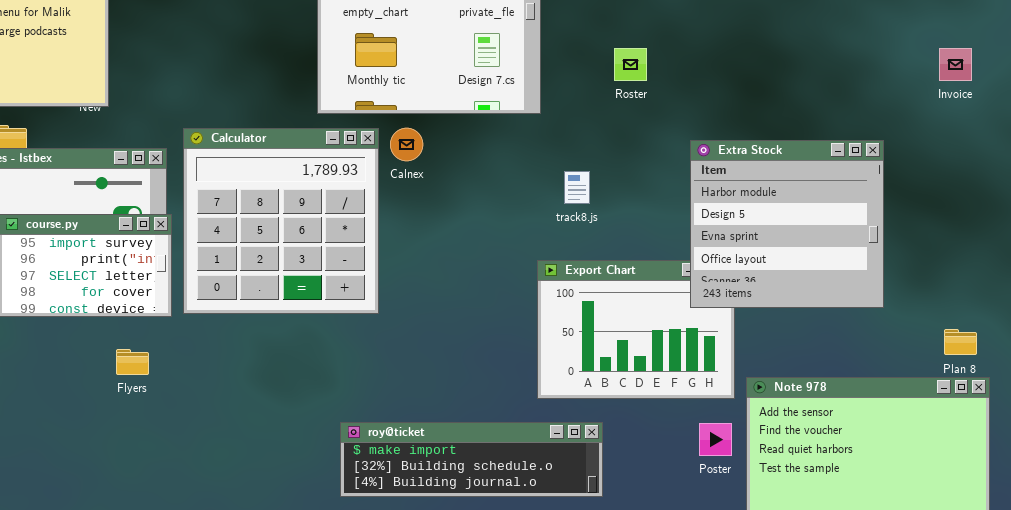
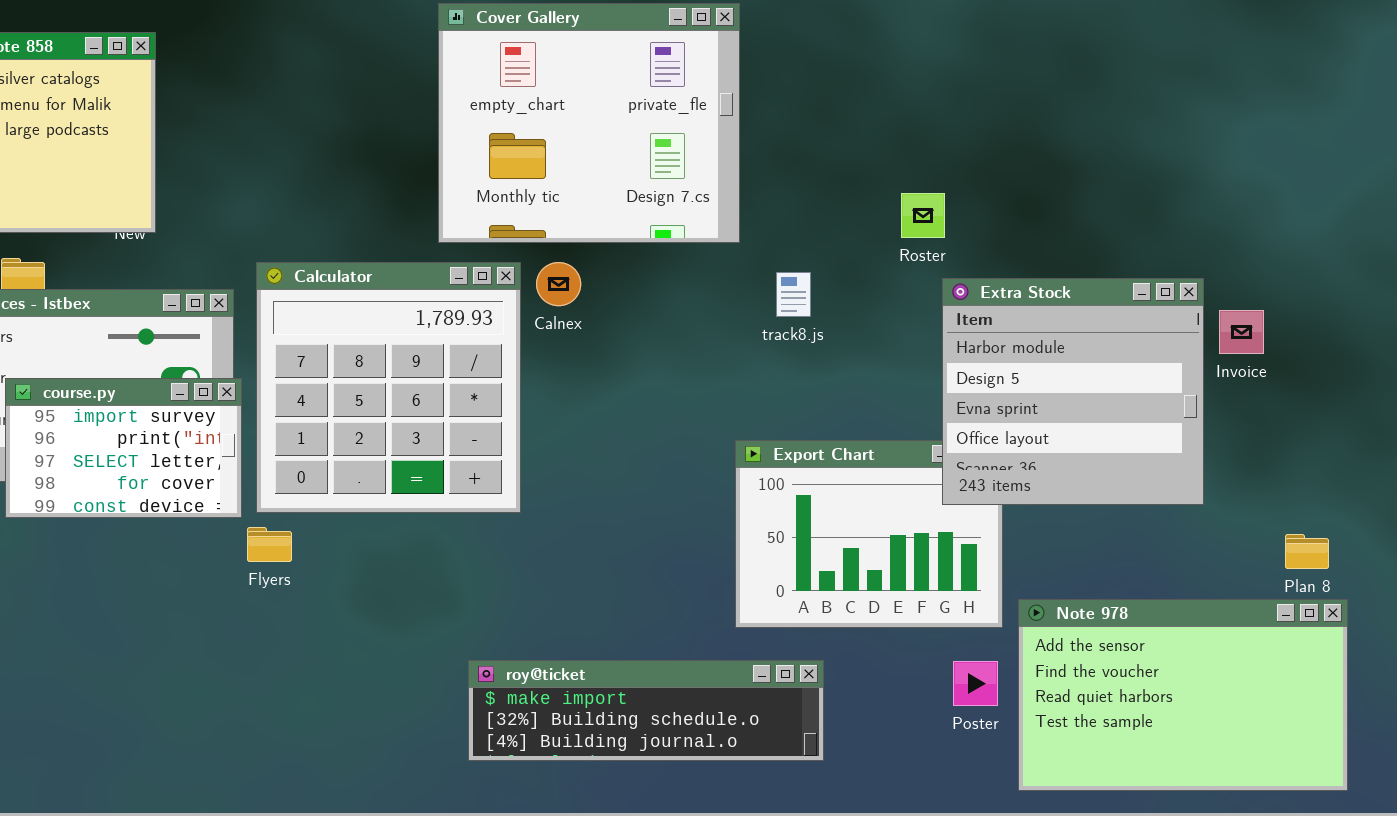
Roster: [614,48,647,81] -> [901,193,945,238], moved
Invoice: [939,48,972,81] -> [1219,310,1264,354], moved
track8.js: [564,171,590,204] -> [776,272,811,317], moved
Flyers: [116,349,149,375] -> [247,527,292,562], moved

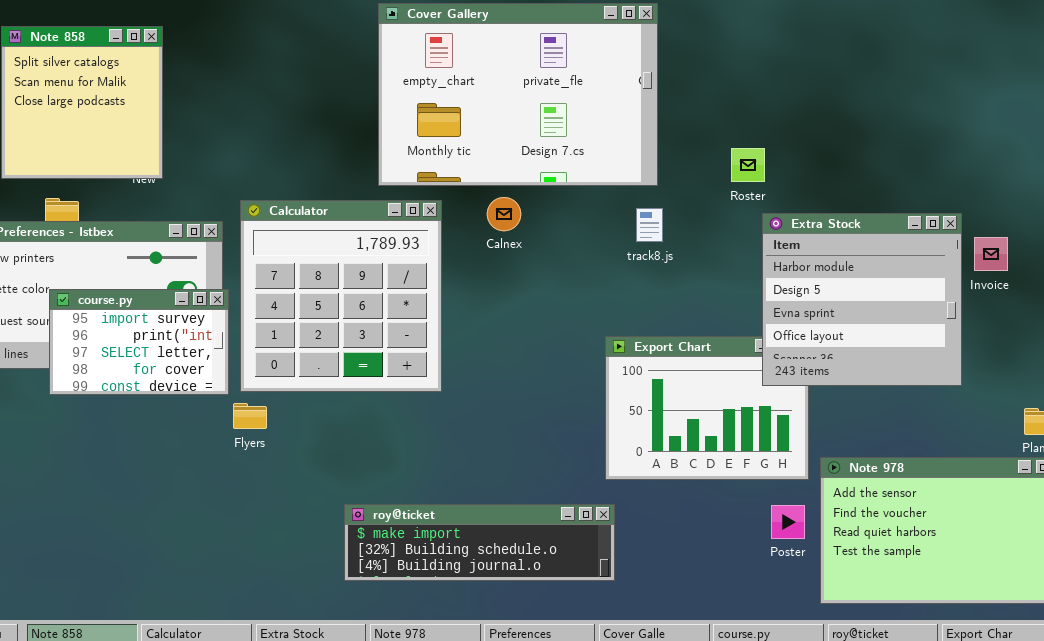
Cover Gallery: [438,3,740,243] -> [378,3,658,186], resized
Calnex: [536,262,581,306] -> [487,197,521,231], moved
roy@ticket: [468,660,824,761] -> [344,504,615,581], moved

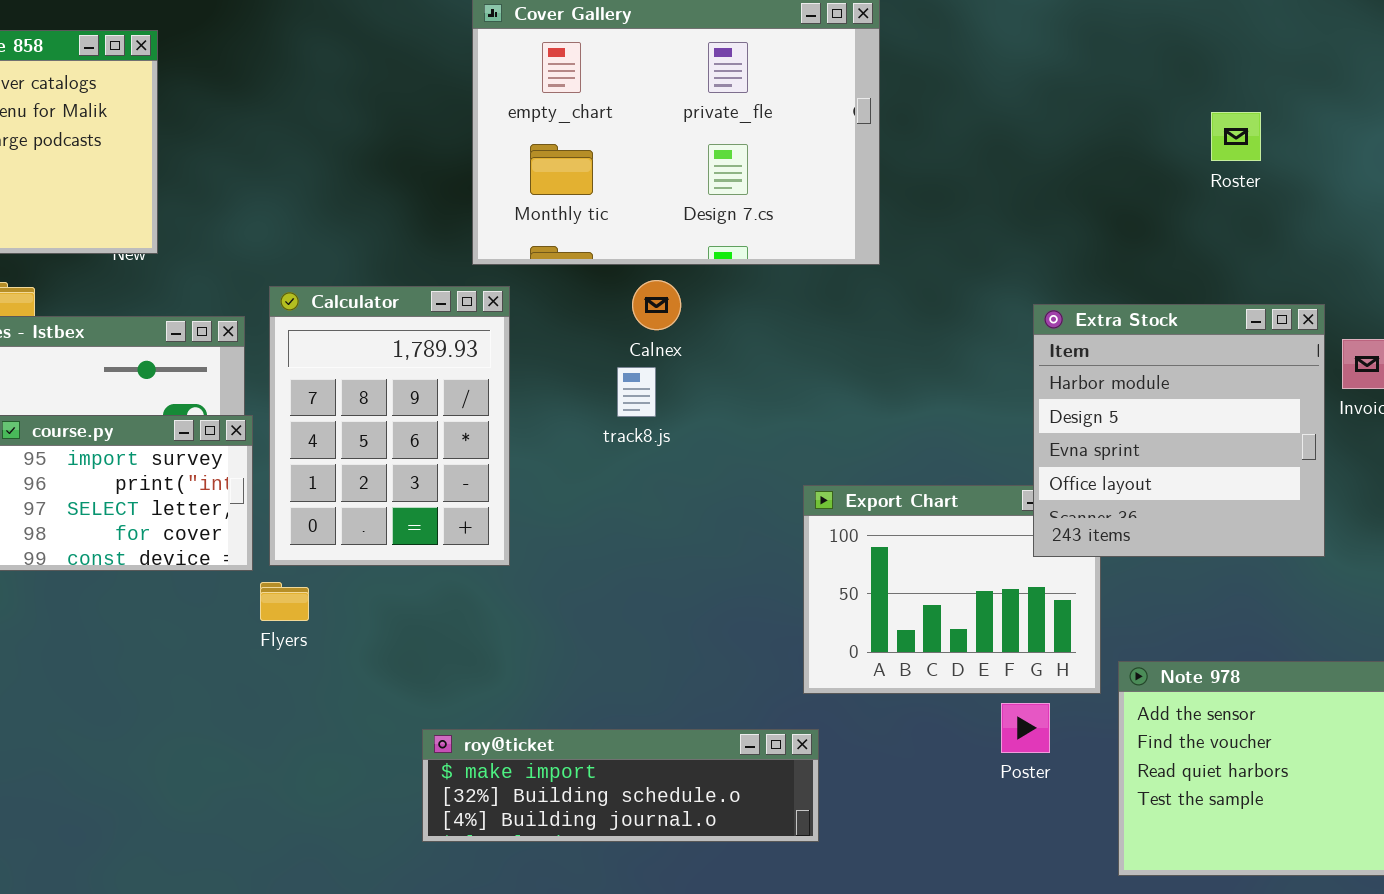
Roster: [731,148,765,182] -> [1211,112,1261,161], moved
Calculator: [240,200,442,392] -> [269,286,510,566], resized
track8.js: [636,208,663,242] -> [617,367,656,417], moved
Poster: [771,505,805,539] -> [1001,703,1050,753], moved

